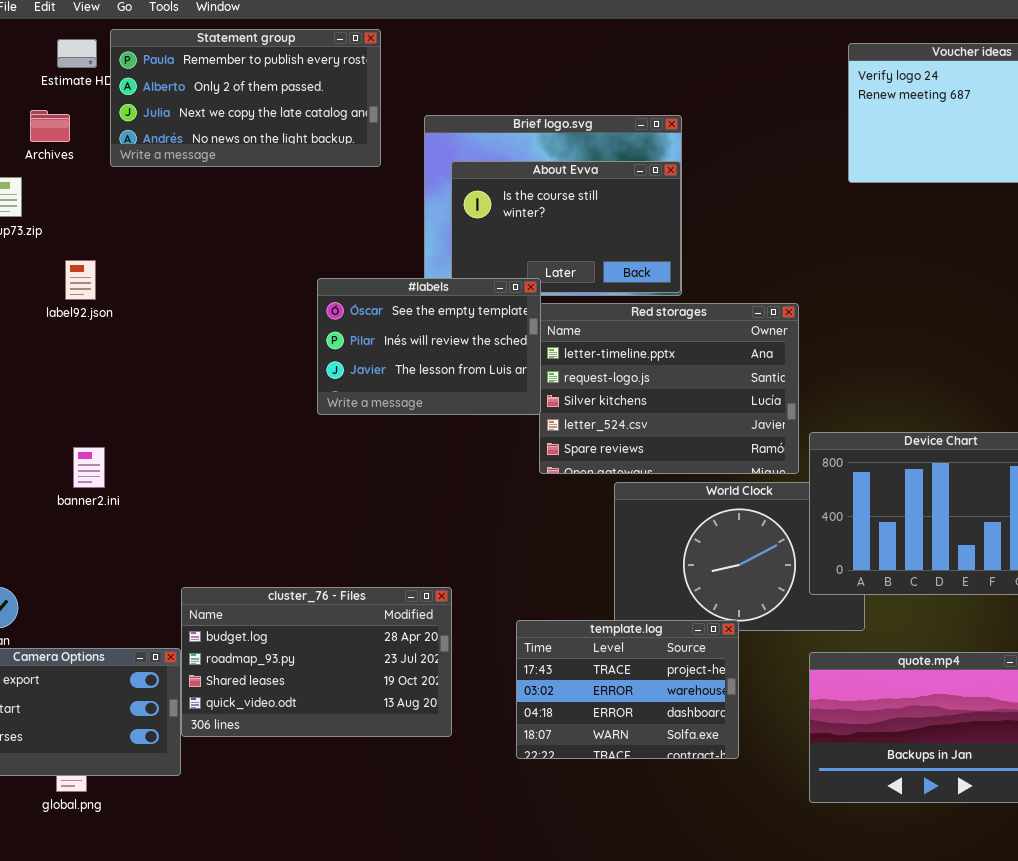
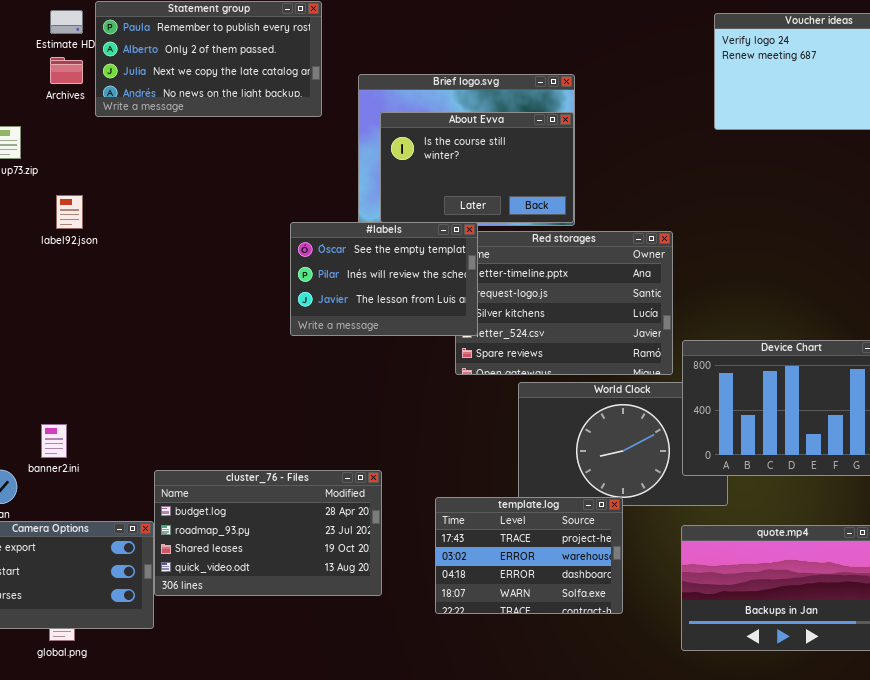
Archives: [30,110,70,142] -> [50,57,83,84], moved
#labels: [317,278,541,415] -> [290,222,478,336], moved
banner2.ini: [73,447,105,488] -> [41,424,67,458], moved

